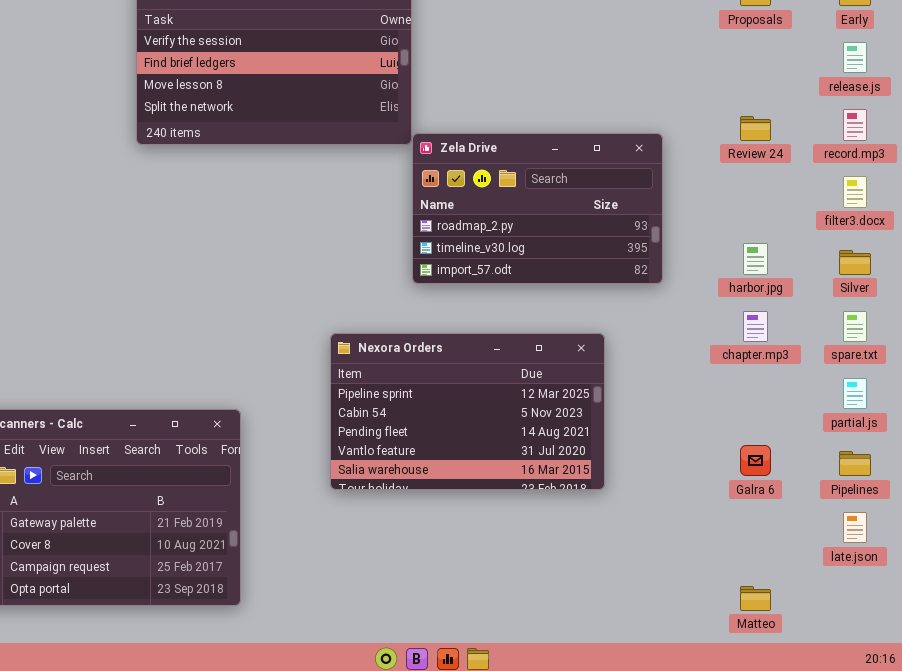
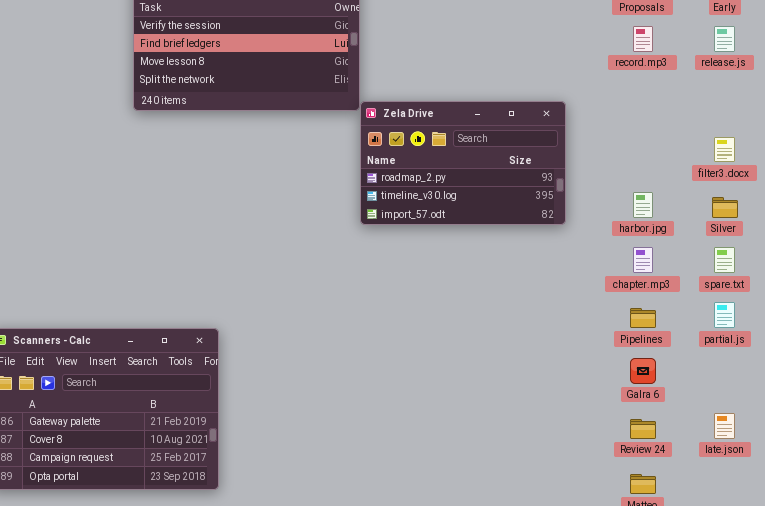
record.mp3: [843,109,867,141] -> [633,26,653,52], moved
Review 24: [740,116,771,141] -> [630,419,656,439], moved
Nexora Orders: [330,333,605,490] -> none, closed
Pipelines: [839,451,871,476] -> [630,308,656,328], moved

